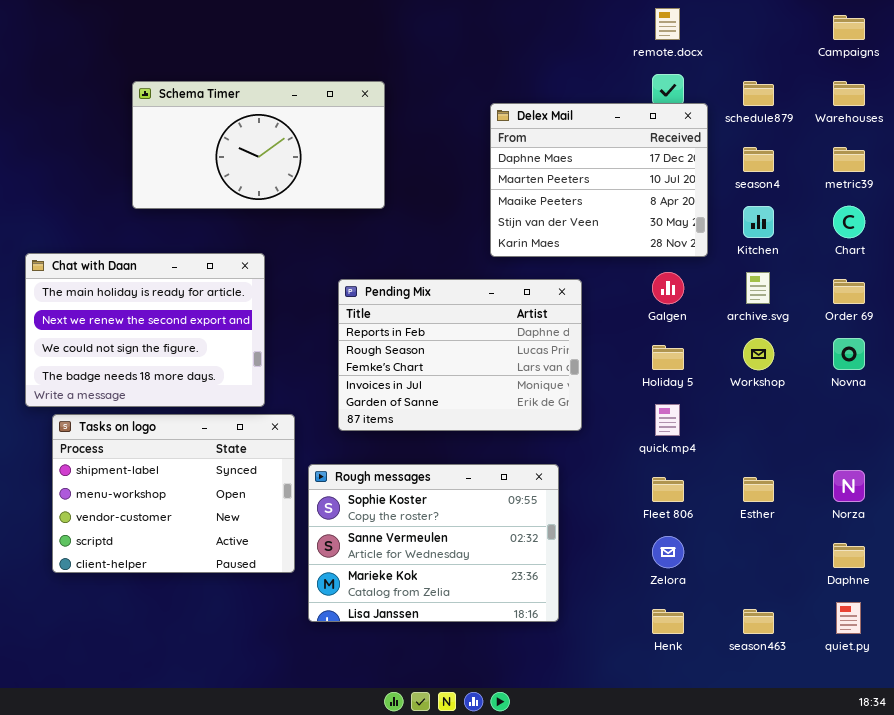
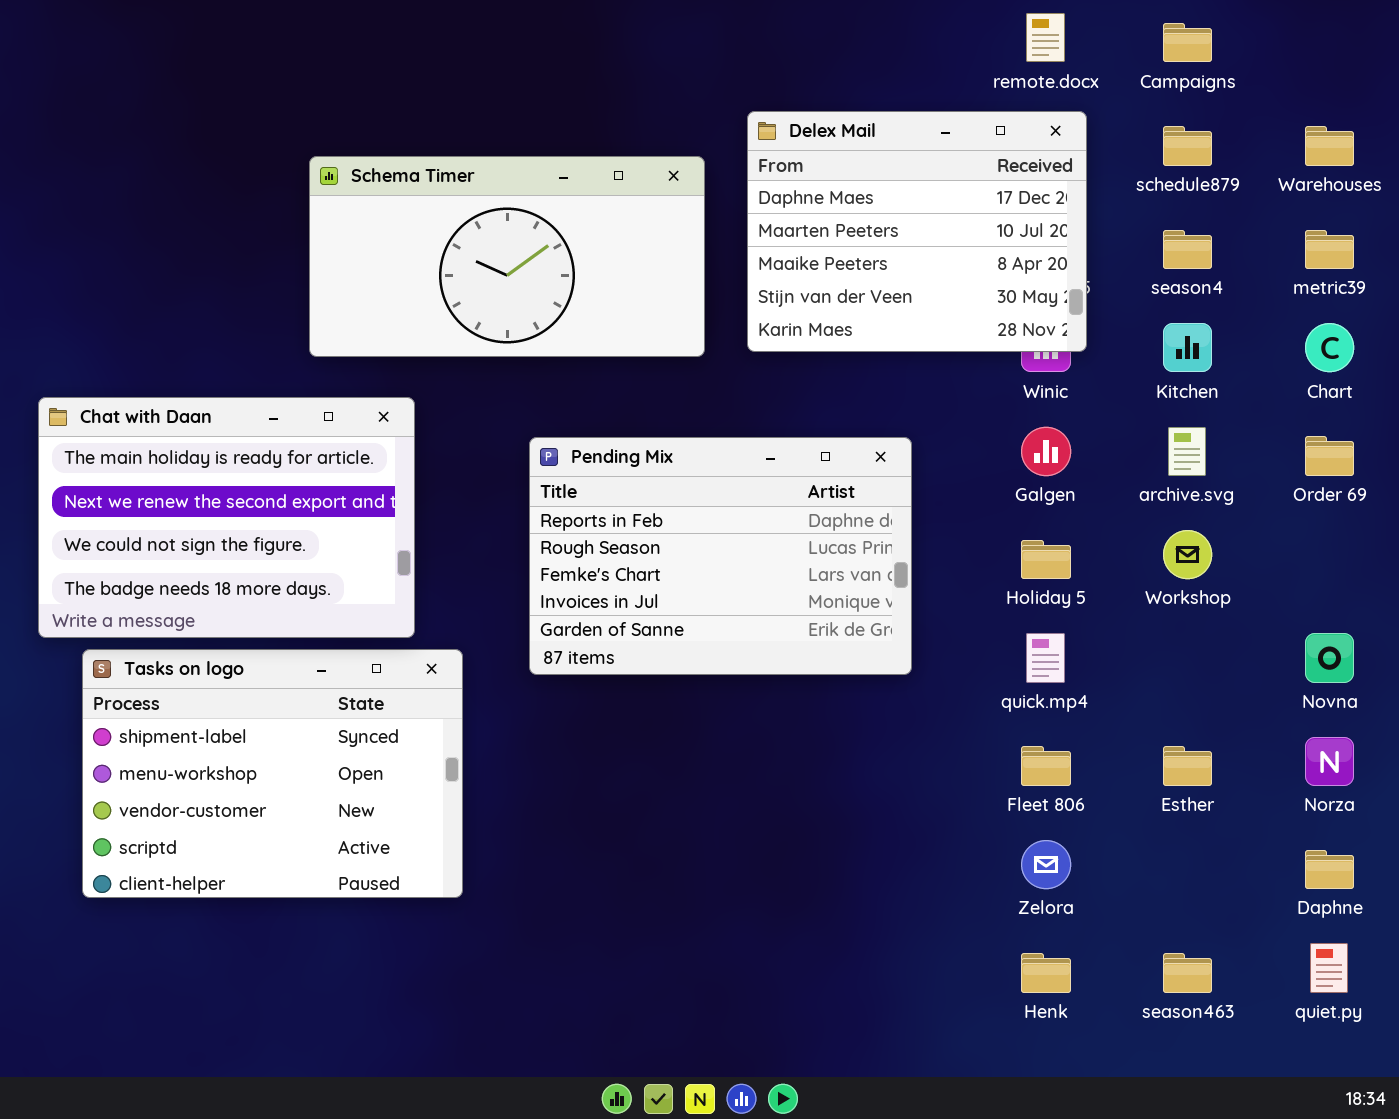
Campaigns: [833,15,865,40] -> [1163,23,1212,62], moved
Schema Timer: [132,81,385,209] -> [309,156,705,357], moved
Delex Mail: [490,103,708,257] -> [747,111,1087,352], moved
Novna: [833,338,865,370] -> [1305,633,1354,683], moved
Rough messages: [308,464,559,622] -> none, closed

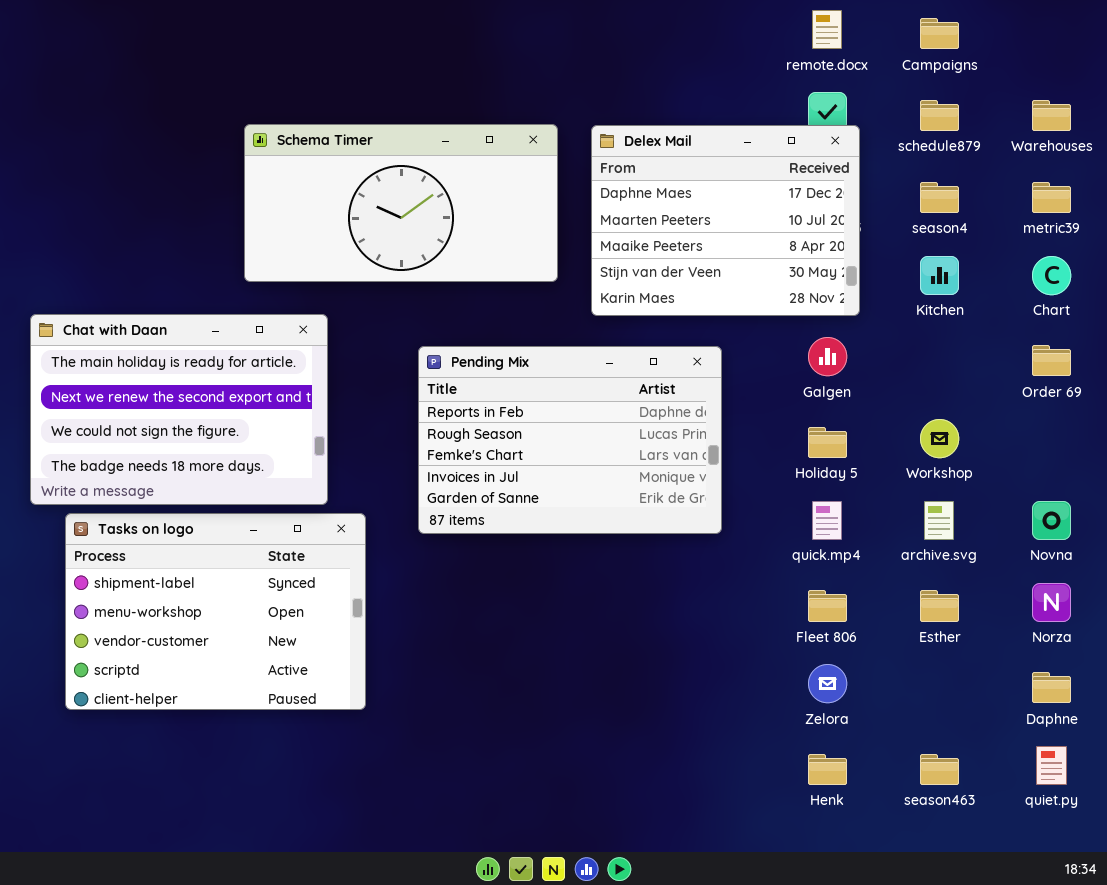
Delex Mail: [747,111,1087,352] -> [591,125,860,316], moved
archive.svg: [1168,427,1206,476] -> [924,501,954,540], moved

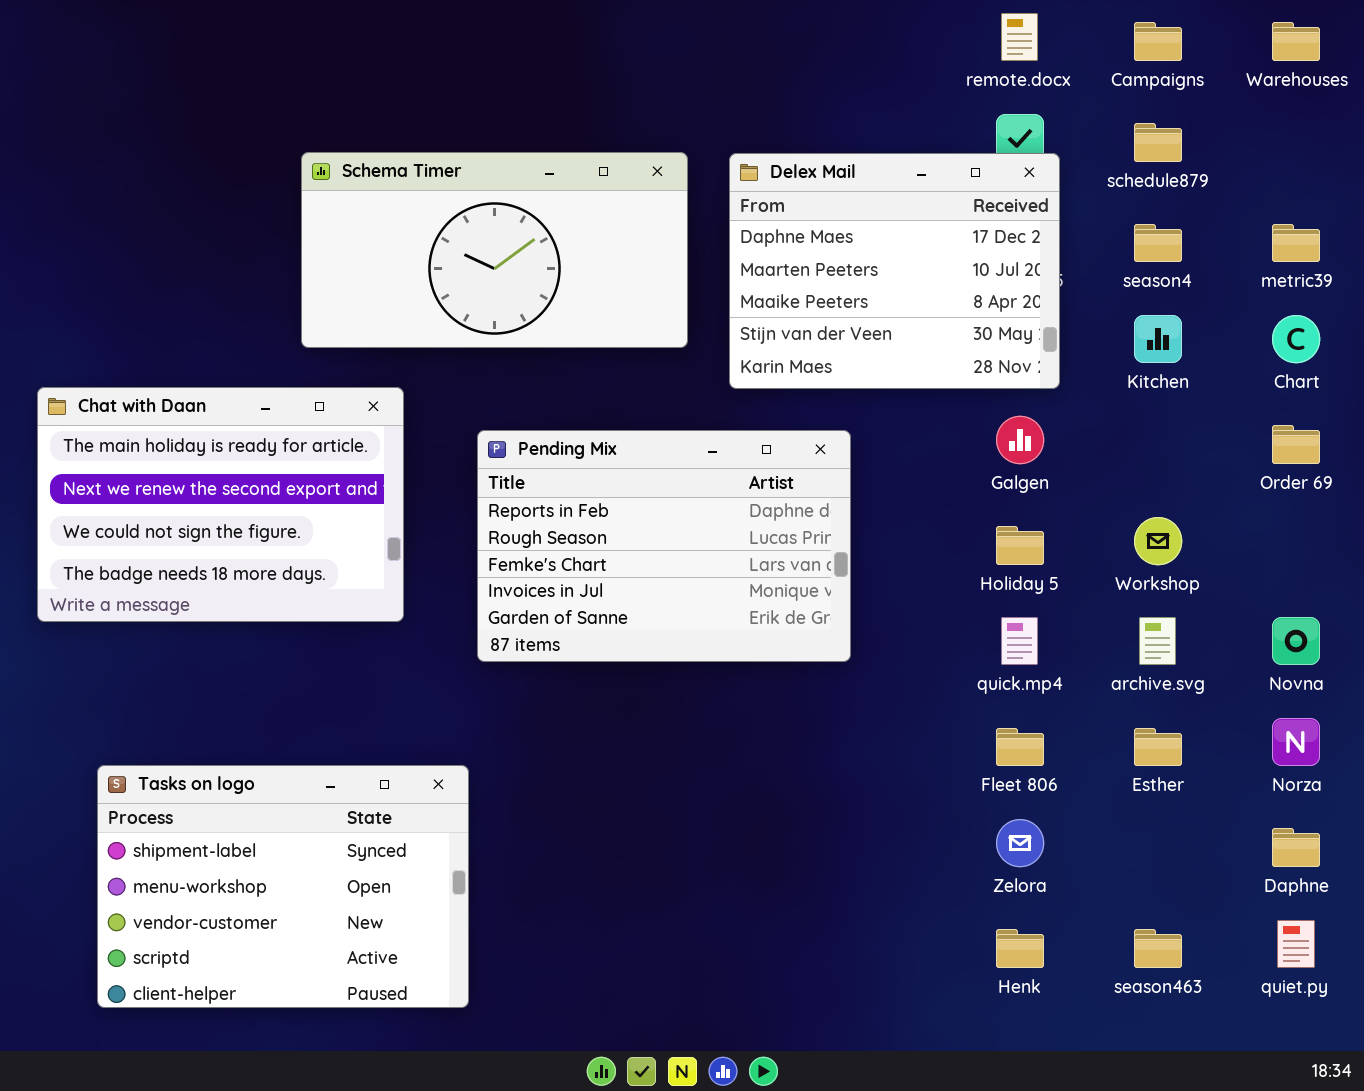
Warehouses: [1032,100,1071,131] -> [1272,22,1320,61], moved
Pending Mix: [418,346,722,534] -> [477,430,851,662], moved
Tasks on logo: [65,513,366,710] -> [97,765,469,1008], moved

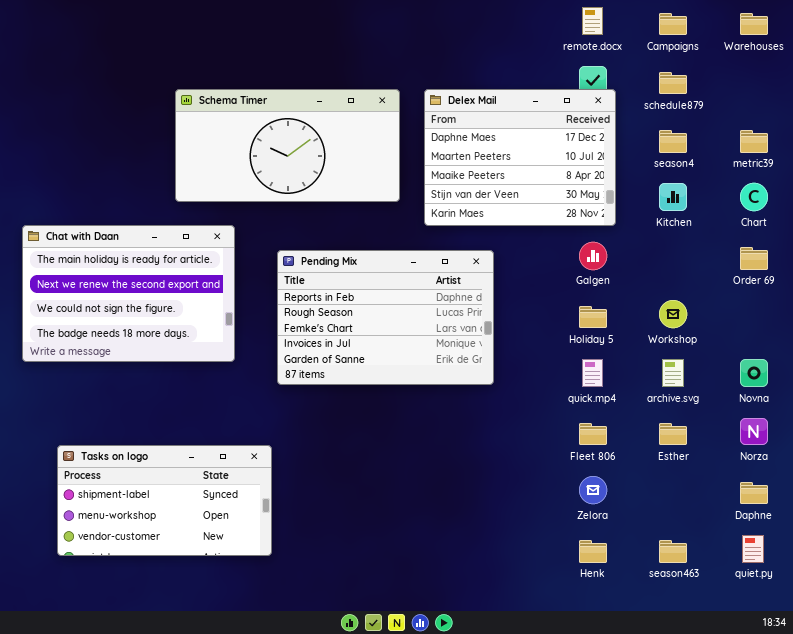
Tasks on logo: [97,765,469,1008] -> [57,445,272,556], resized

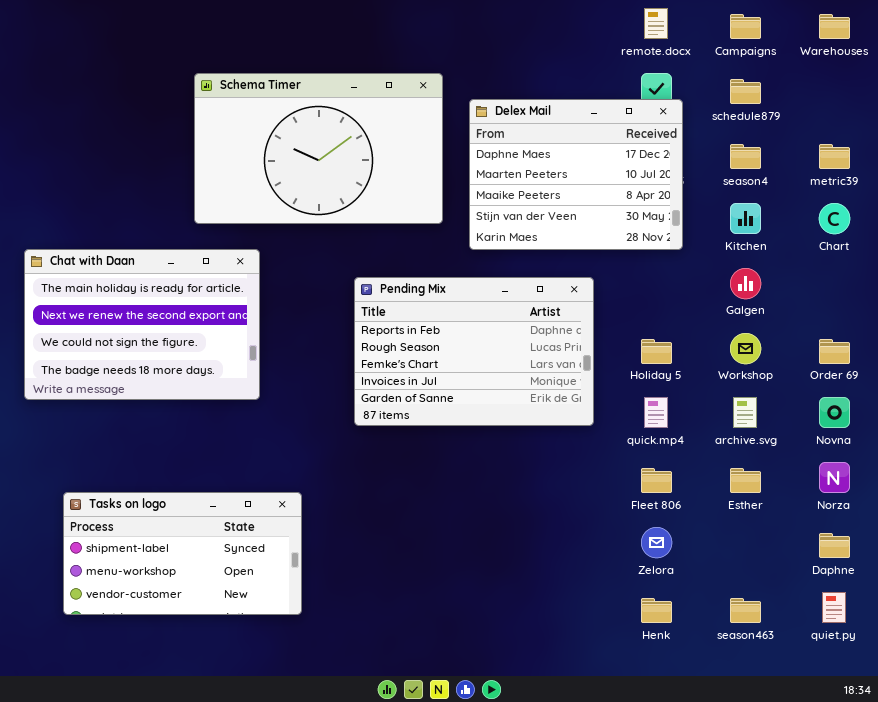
Schema Timer: [175,89,400,202] -> [194,73,443,224], resized
Galgen: [579,242,607,270] -> [730,268,761,299], moved
Order 69: [740,247,768,270] -> [819,339,850,364], moved
Pending Mix: [277,250,494,385] -> [354,277,594,426], moved

